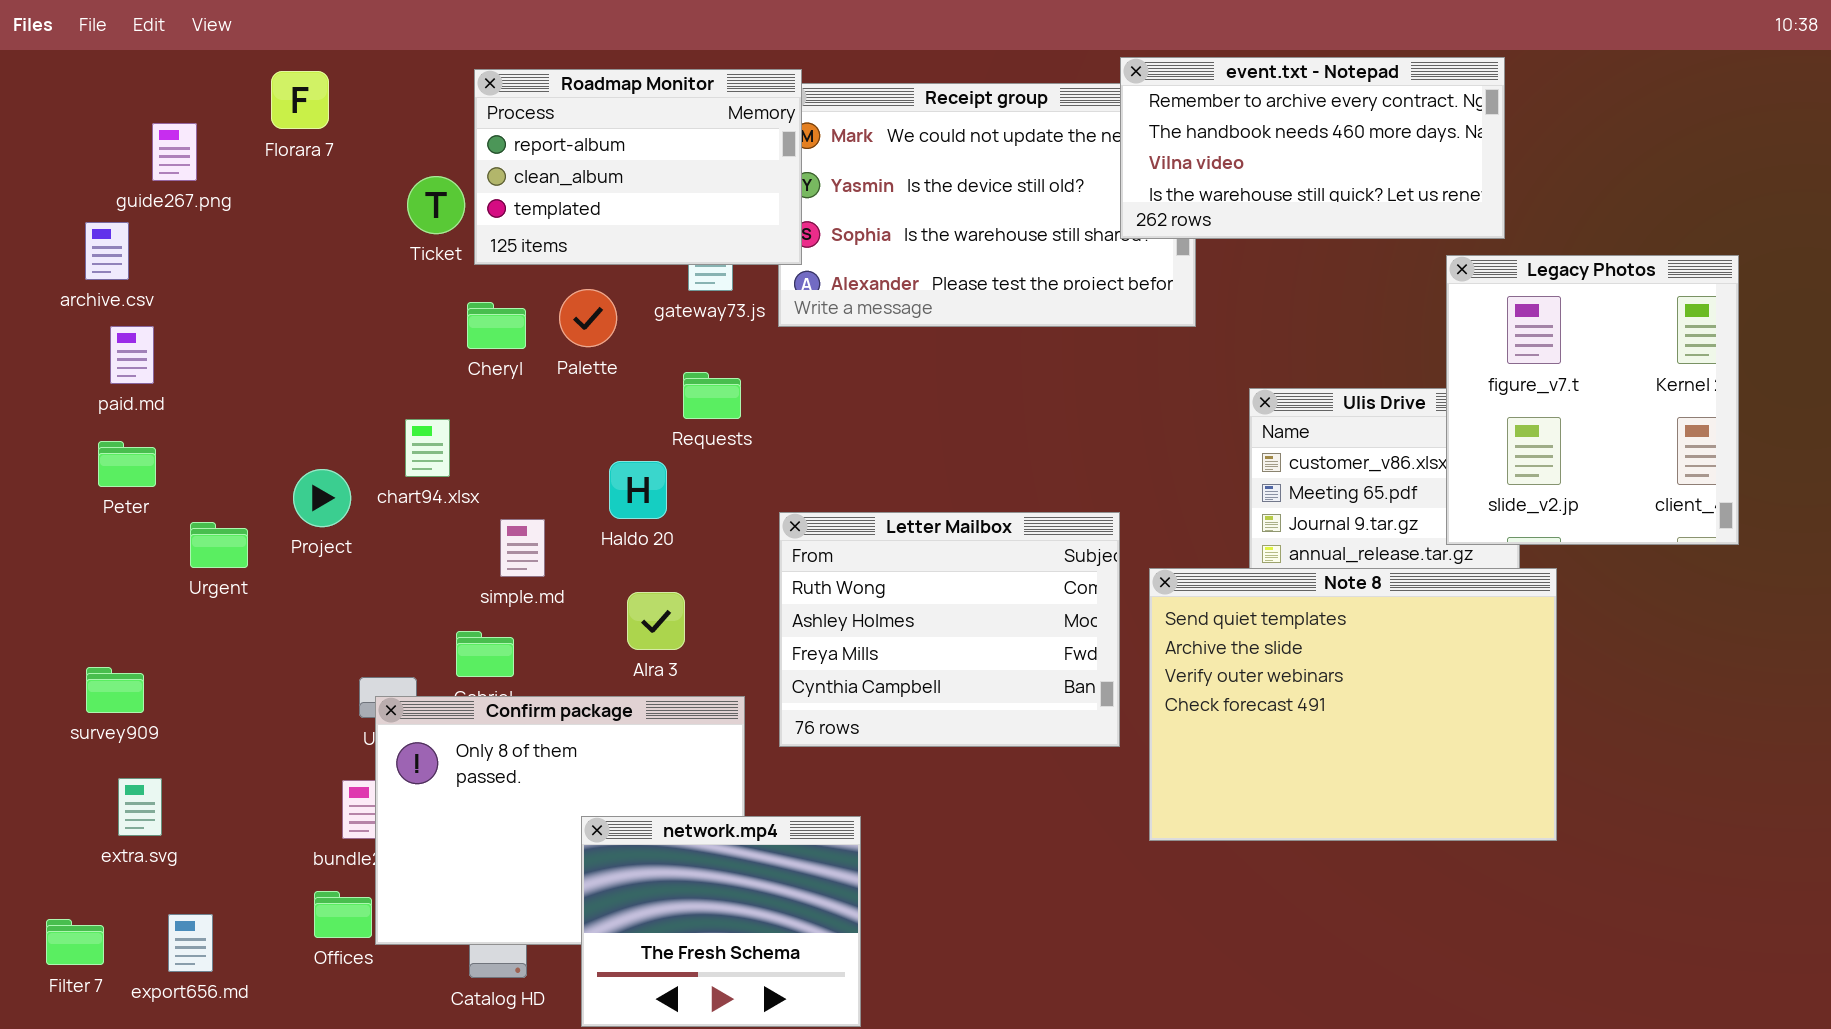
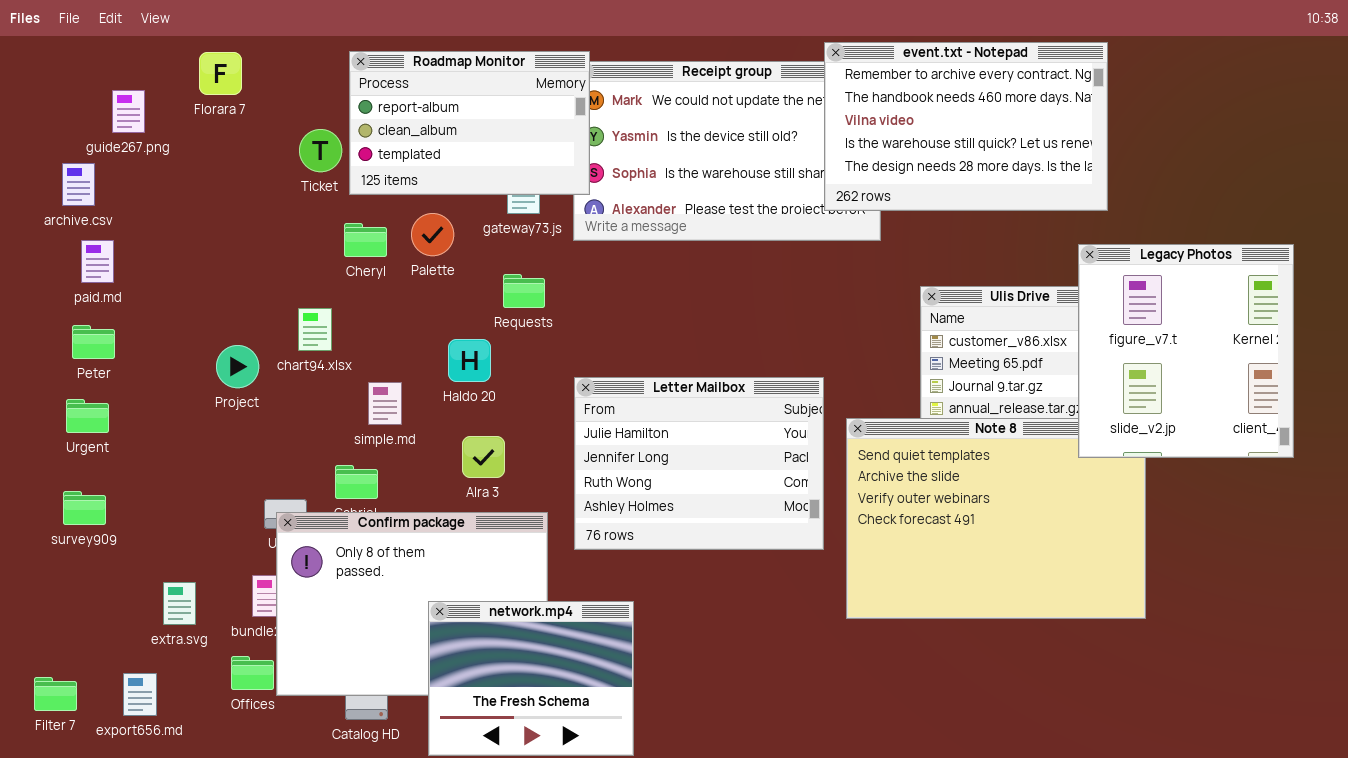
event.txt - Notepad: [1120,57,1505,239] -> [824,42,1108,211], resized
Legacy Photos: [1446,255,1739,545] -> [1078,244,1294,458], moved
Letter Mailbox: [779,512,1120,747] -> [574,377,824,550], scrolled up 2 rows
Urgent: [190,522,248,568] -> [66,399,109,433], moved
extra.svg: [118,778,162,836] -> [163,582,196,625], moved

